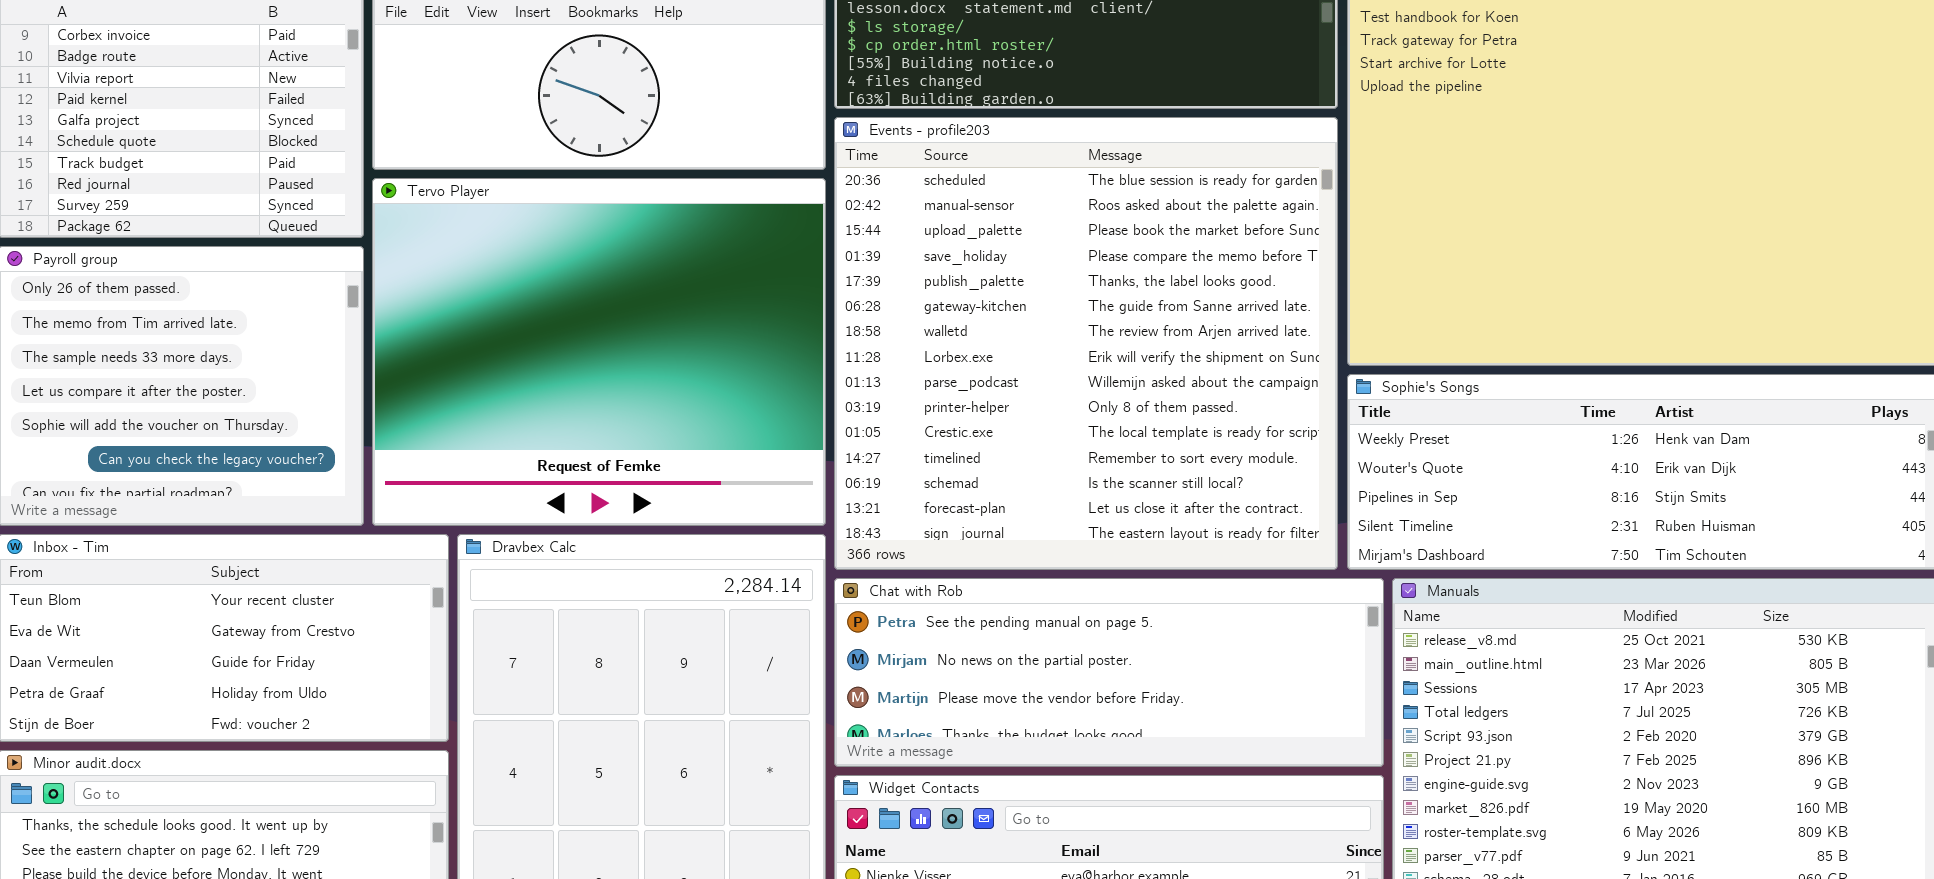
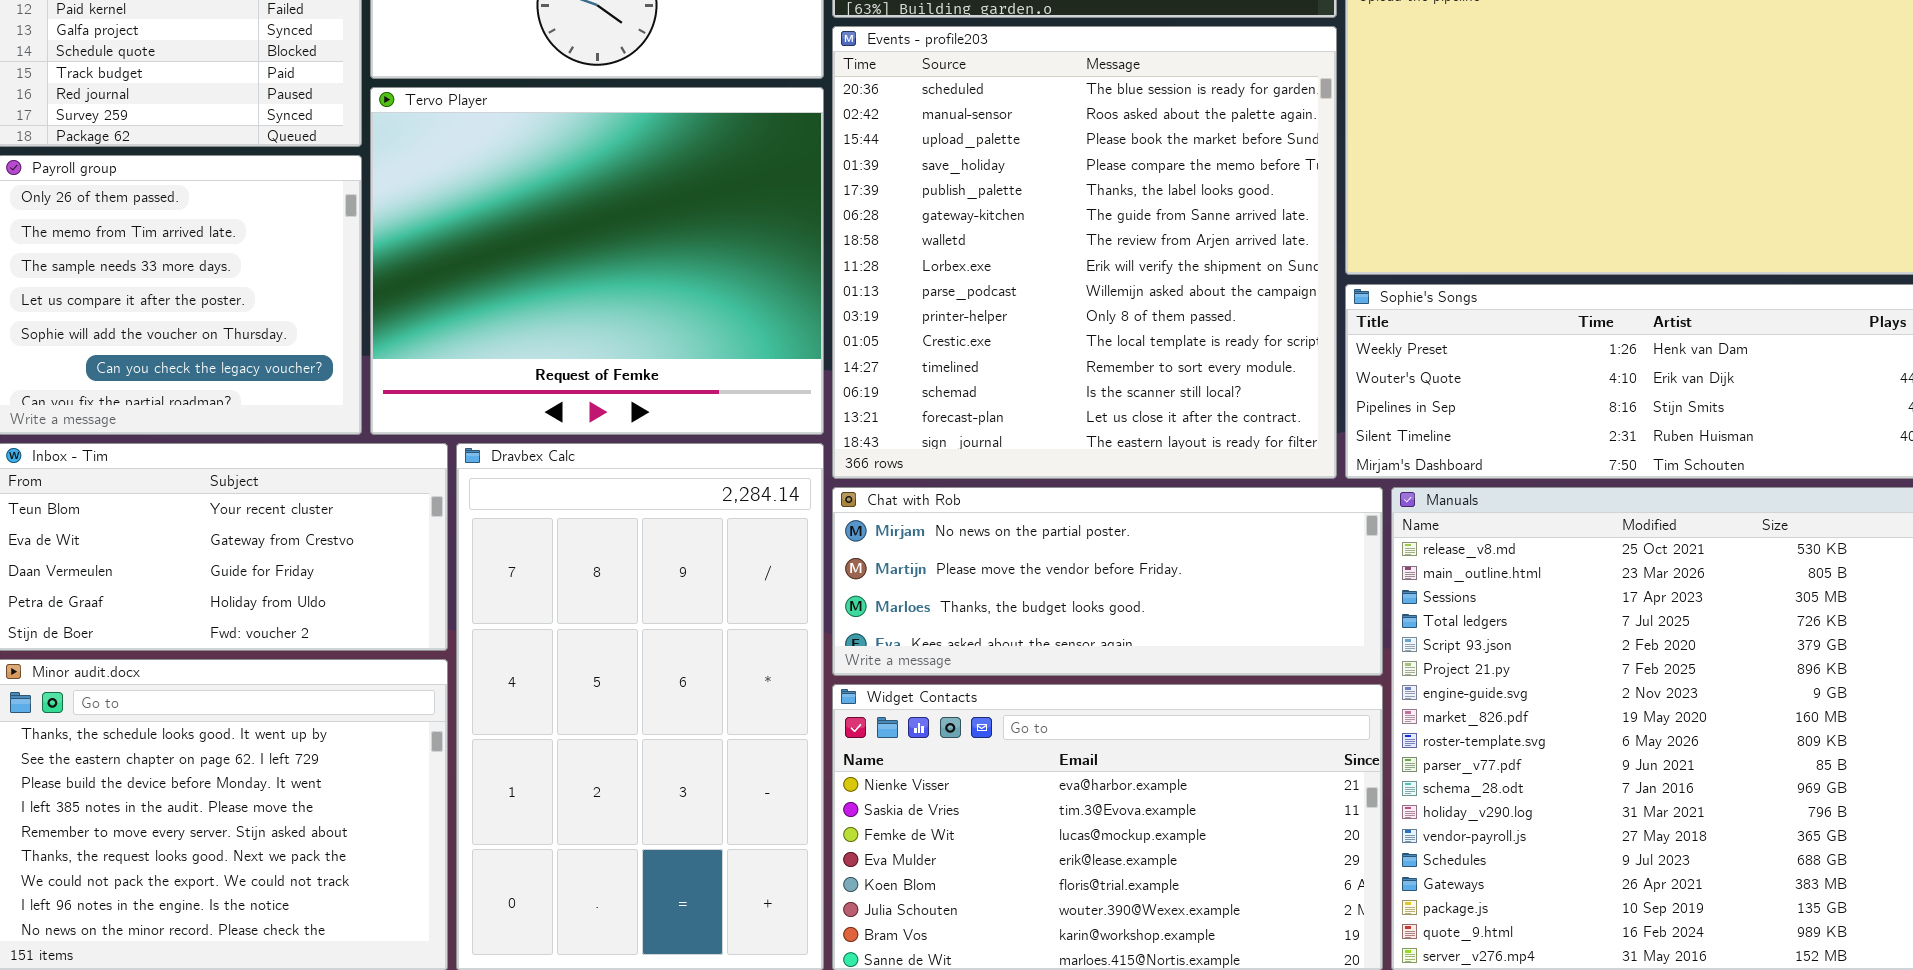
Chat with Rob: [834,578,1384,767] -> [832,487,1383,676], scrolled down 1 row

